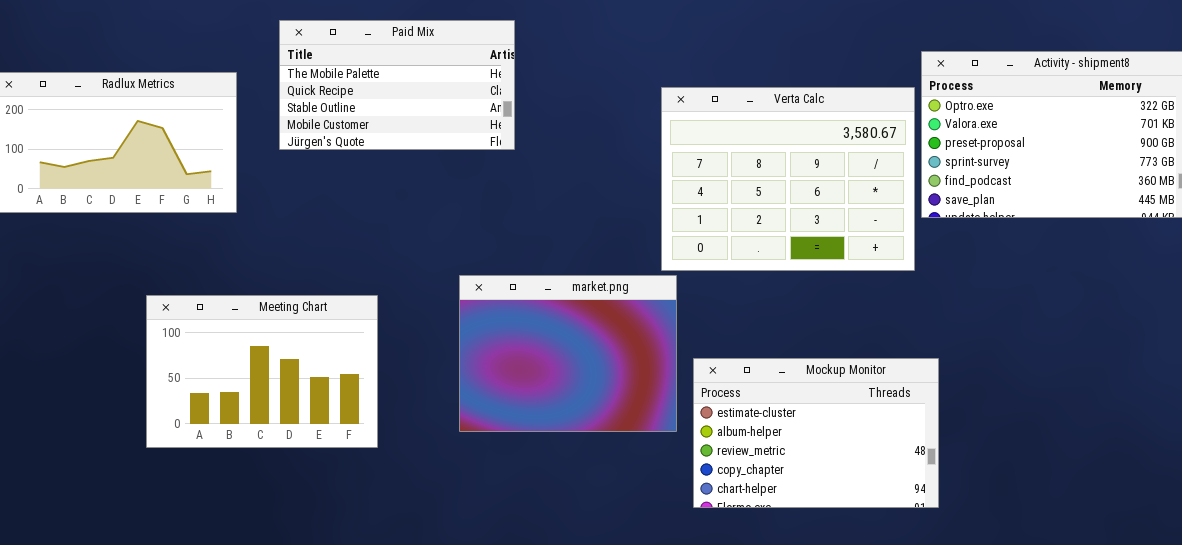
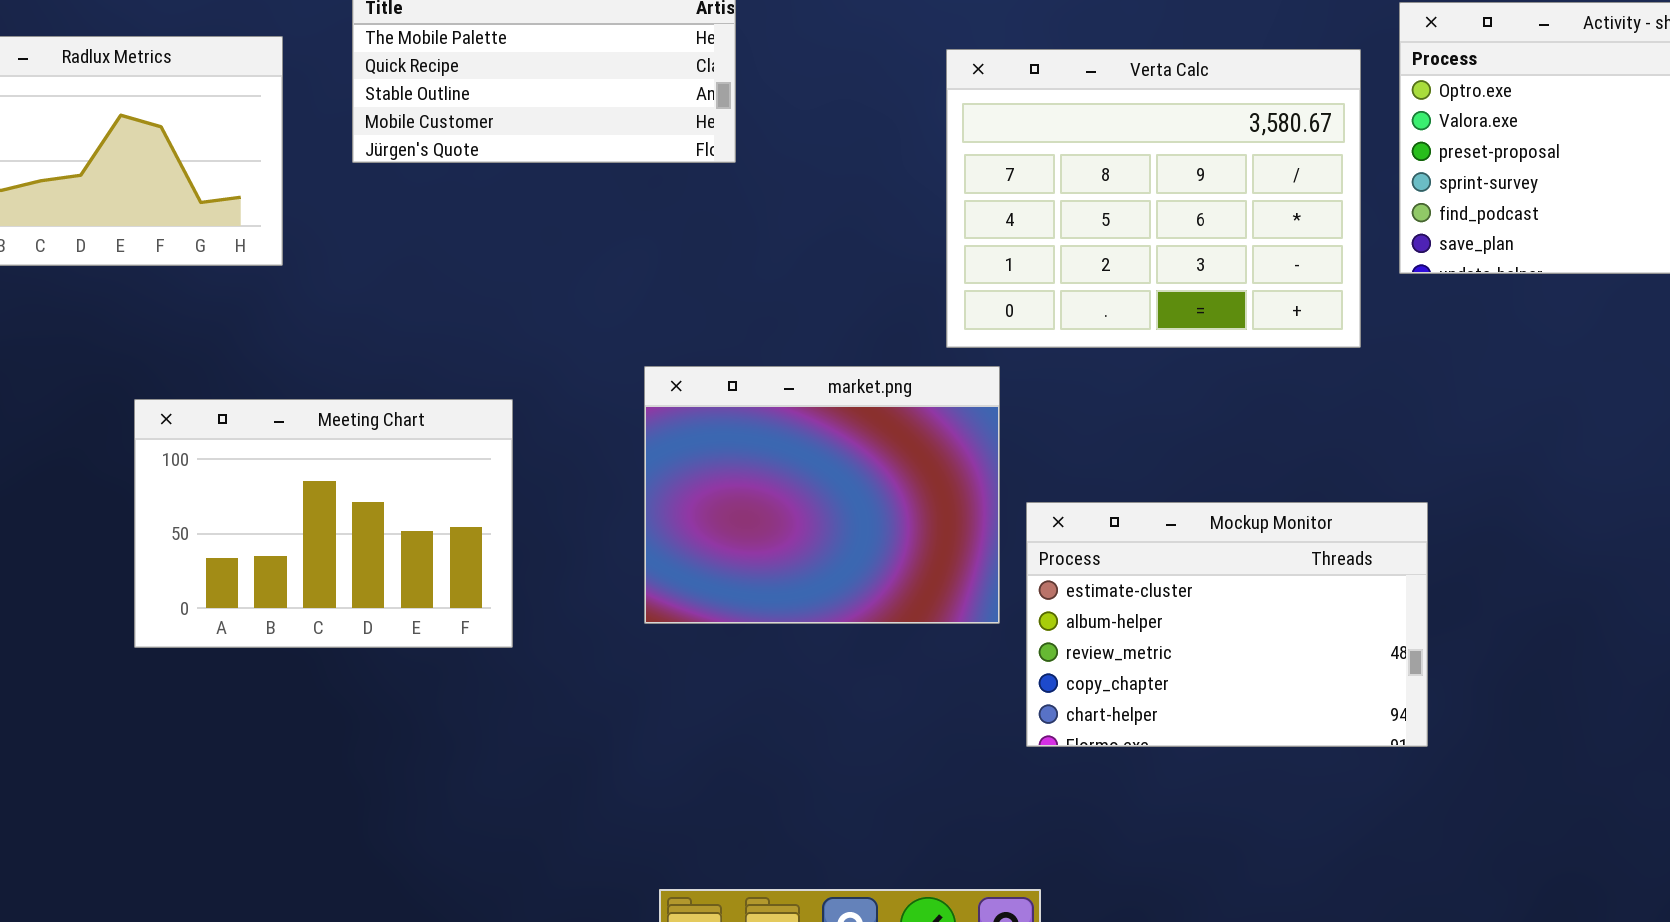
Verta Calc: [661,87,915,271] -> [946,49,1361,348], moved

